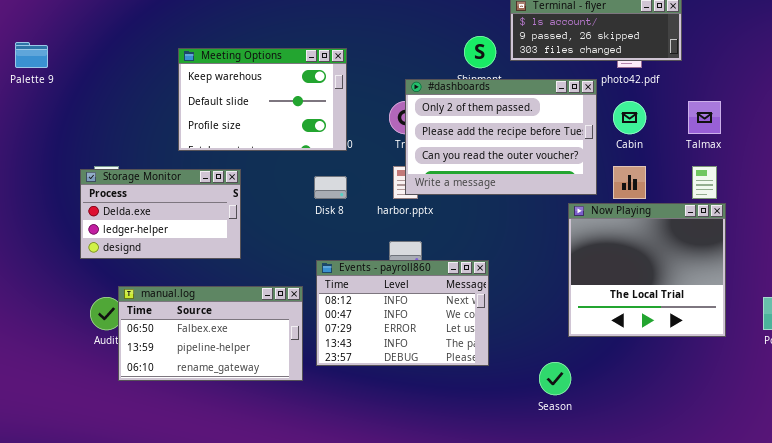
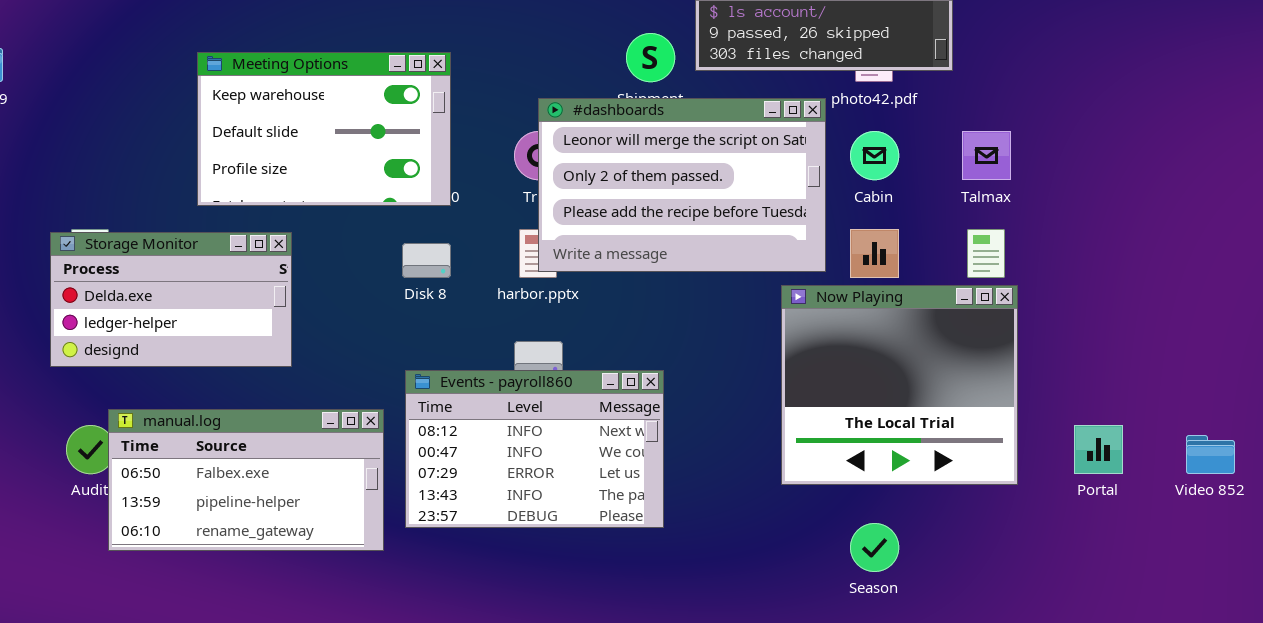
#dashboards: [405,79,597,195] -> [538,98,826,272], scrolled up 1 row
Season: [539,362,571,395] -> [850,523,899,572], moved

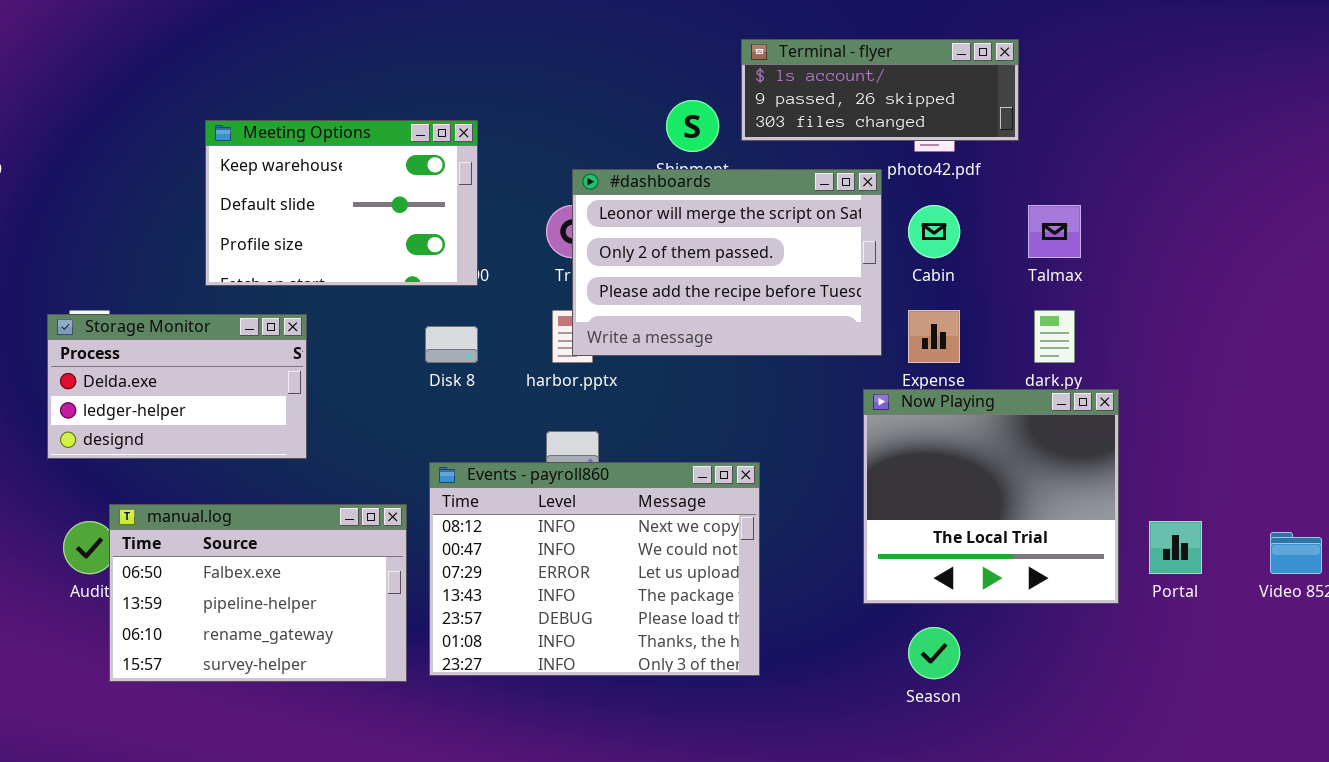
Now Playing: [781,285,1018,485] -> [863,389,1119,604], moved
Events - payroll860: [405,370,664,528] -> [429,462,760,676], resized
manual.log: [108,409,384,551] -> [109,504,407,682], resized

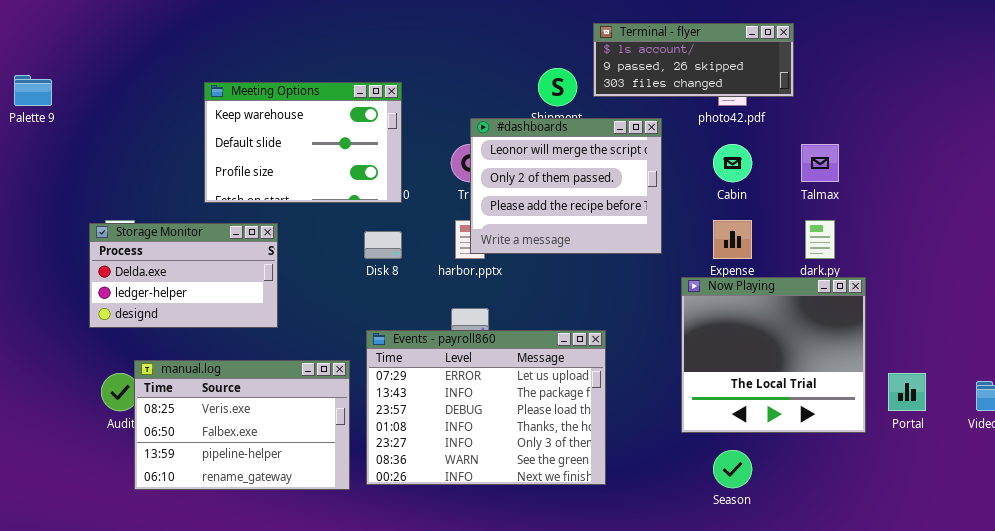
#dashboards: [572,169,882,356] -> [470,118,662,254], resized
Events - payroll860: [429,462,760,676] -> [366,330,606,485], scrolled down 2 rows
manual.log: [109,504,407,682] -> [134,360,350,490], scrolled up 1 row

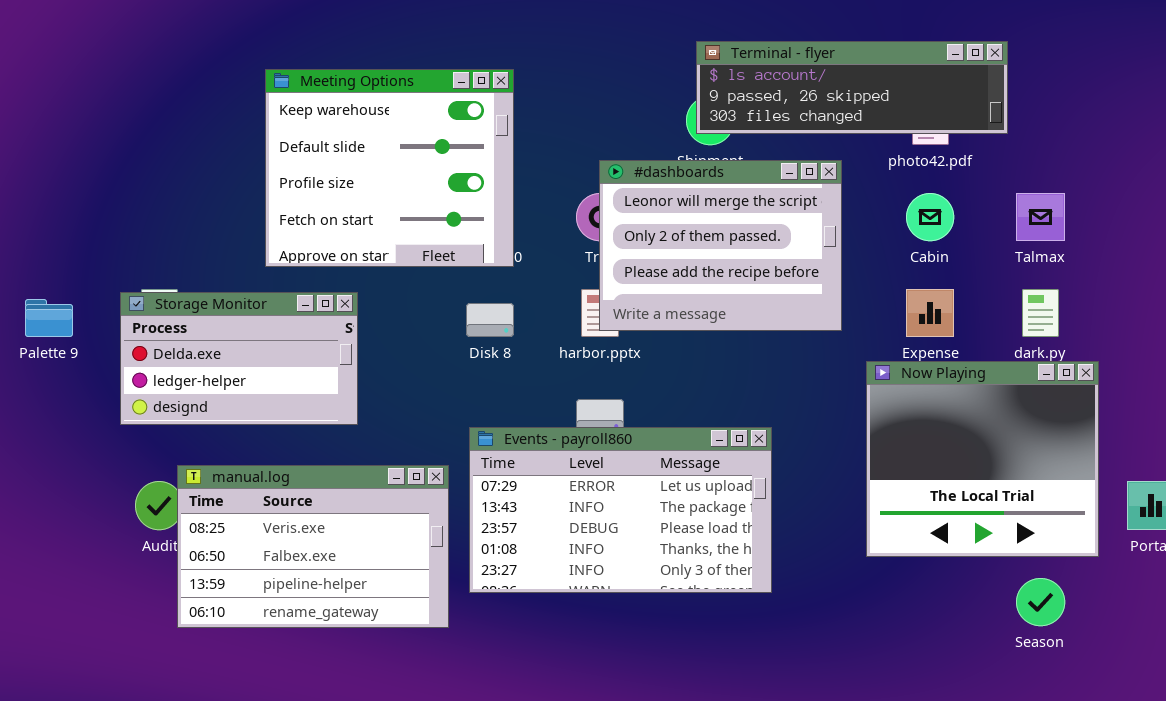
Terminal - flyer: [593,23,794,97] -> [696,41,1008,134], resized
Palette 9: [14,75,52,106] -> [25,299,73,337], moved
Meeting Options: [204,82,402,203] -> [265,69,514,267], resized
Events - payroll860: [366,330,606,485] -> [469,427,772,593], resized
Season: [713,450,752,488] -> [1016,578,1065,626], moved

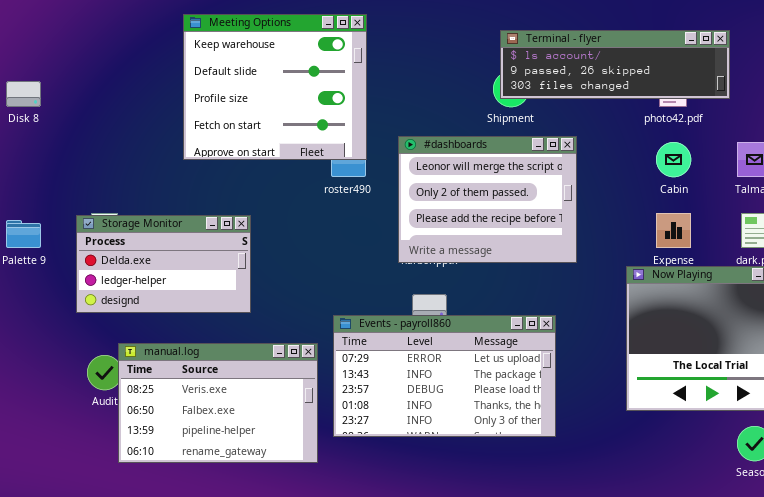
Meeting Options: [265,69,514,267] -> [183,14,367,160], moved
#dashboards: [599,160,842,331] -> [398,136,577,263], moved
Disk 8: [466,303,514,337] -> [6,81,41,107], moved

